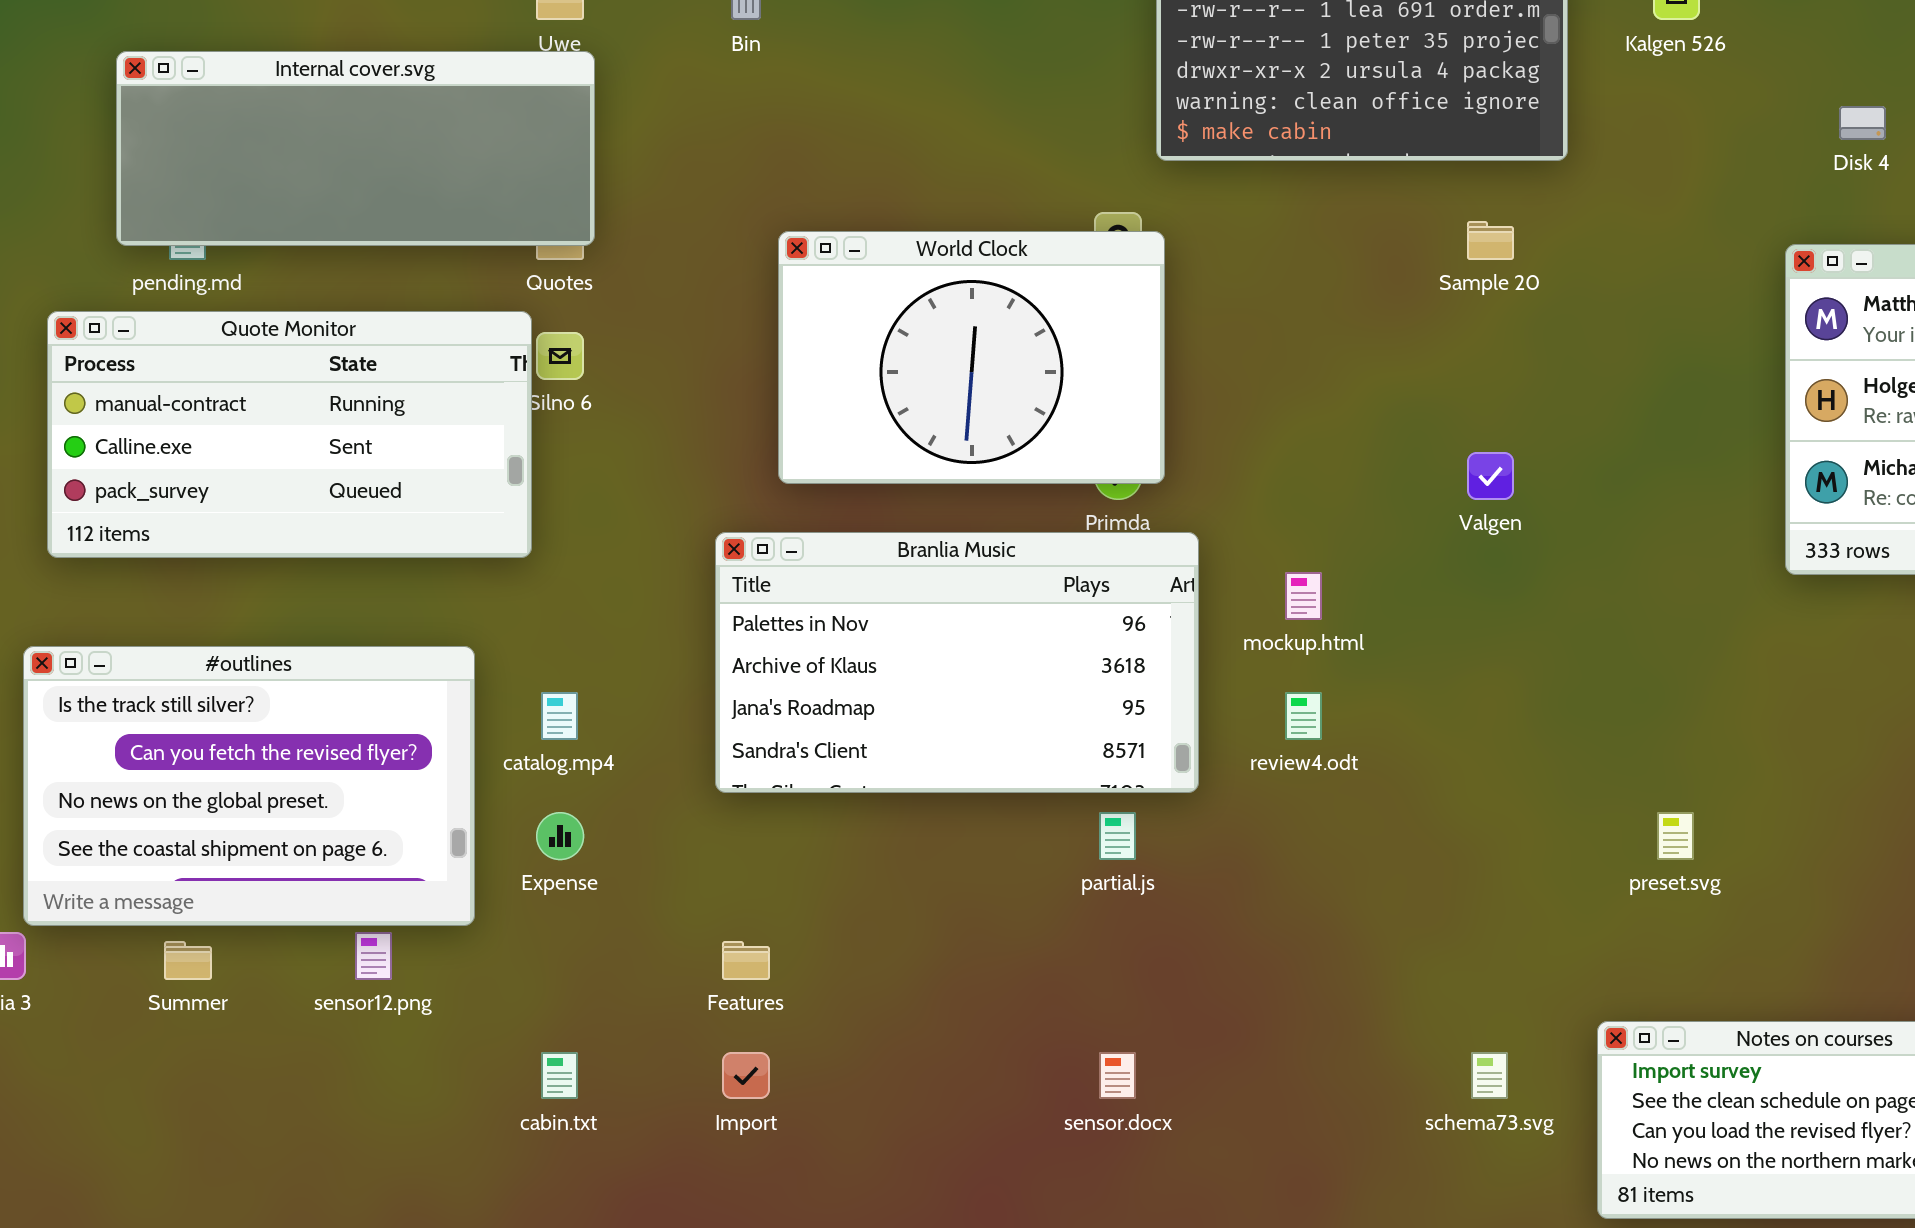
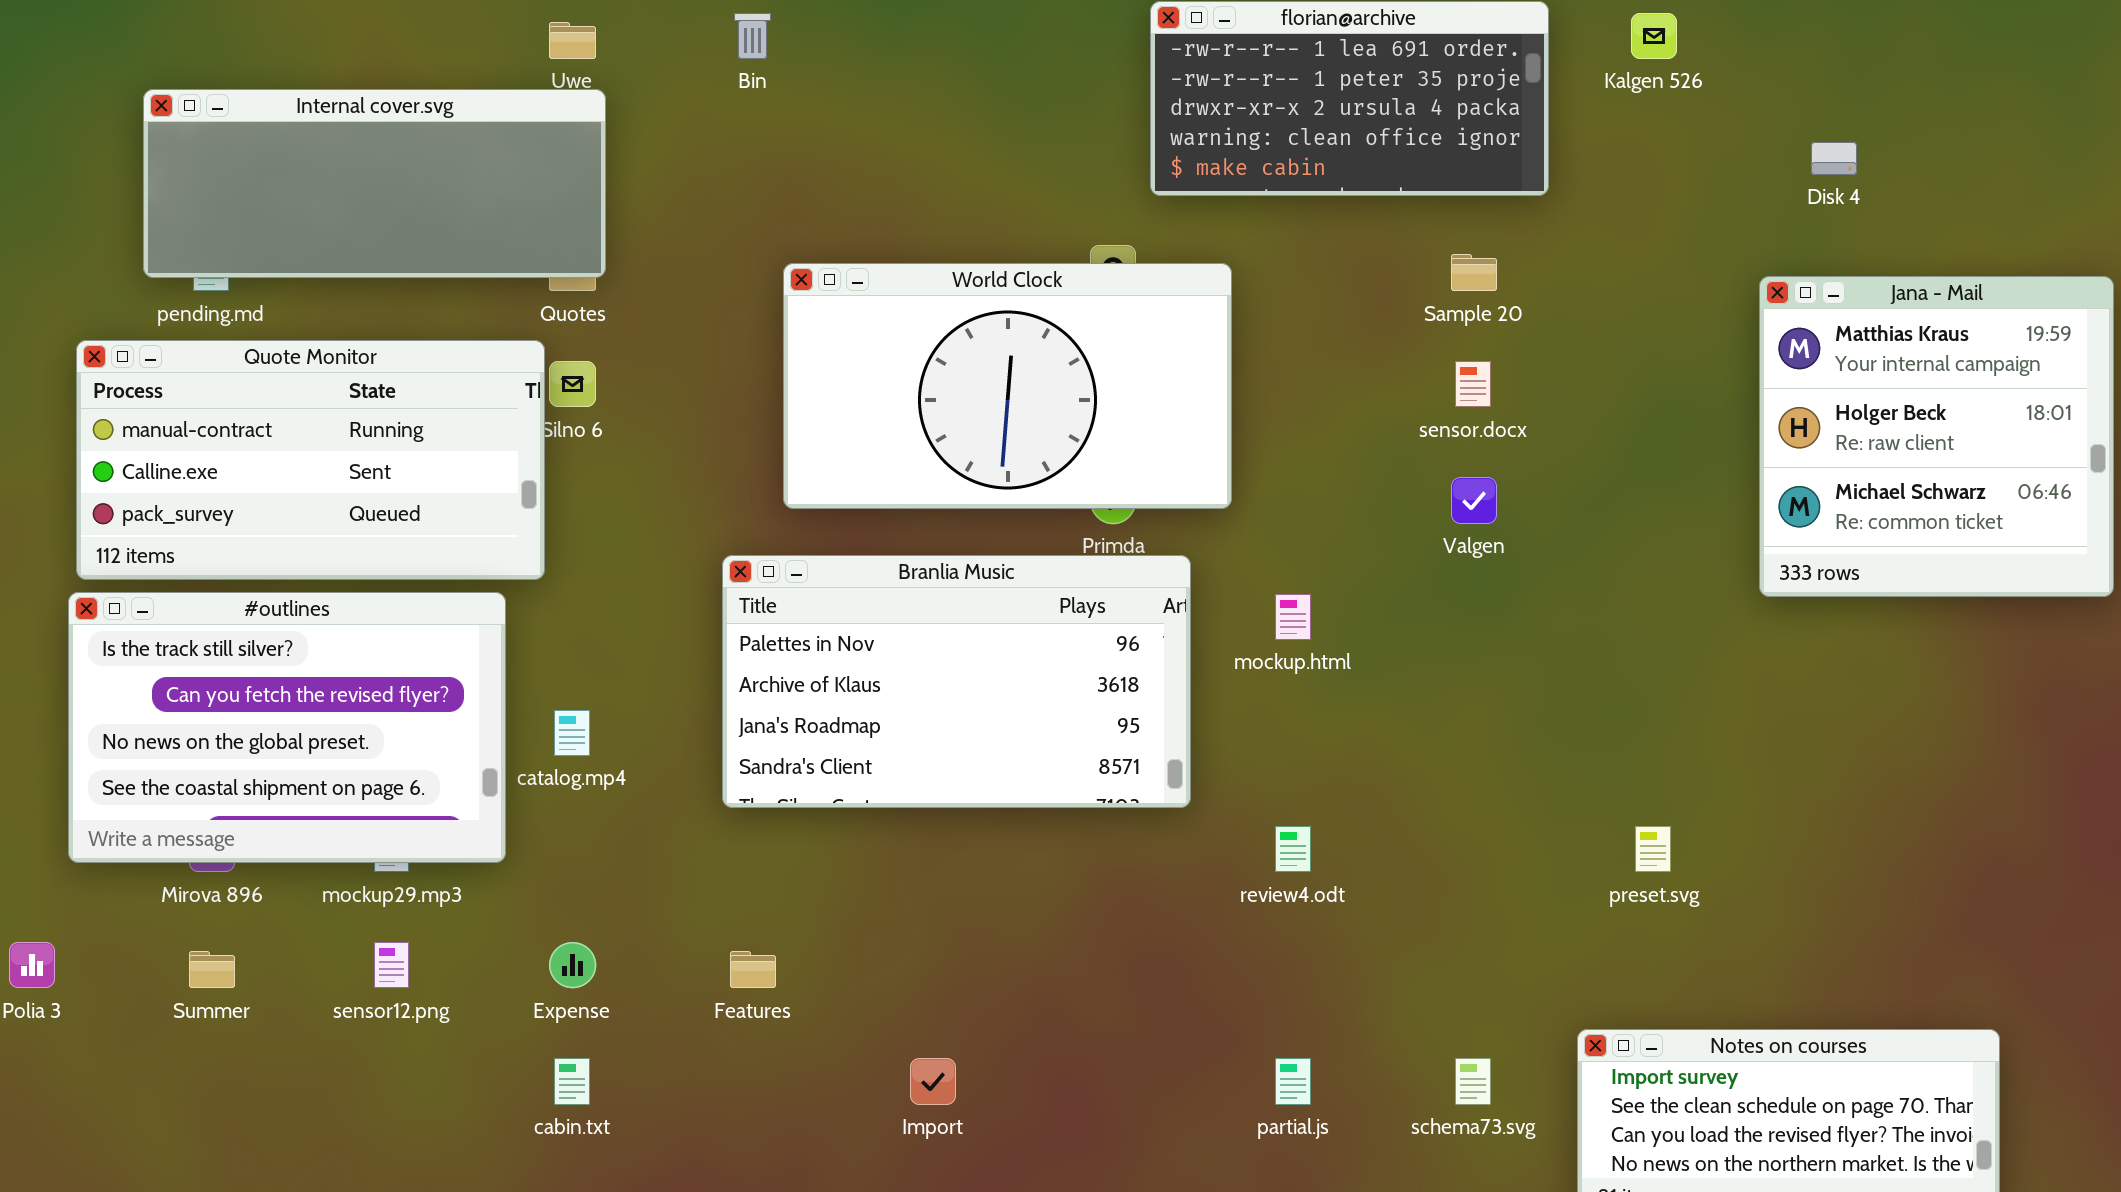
World Clock: [778,231,1165,484] -> [783,263,1232,509], resized
#outlines: [23,646,475,926] -> [68,592,506,863], moved
review4.odt: [1285,692,1322,740] -> [1275,826,1311,872], moved
Expense: [536,812,584,860] -> [549,942,596,988], moved
partial.js: [1099,812,1136,860] -> [1275,1058,1311,1105], moved
Import: [722,1052,770,1099] -> [910,1058,956,1105], moved
sensor.docx: [1099,1052,1136,1099] -> [1455,361,1491,407], moved

